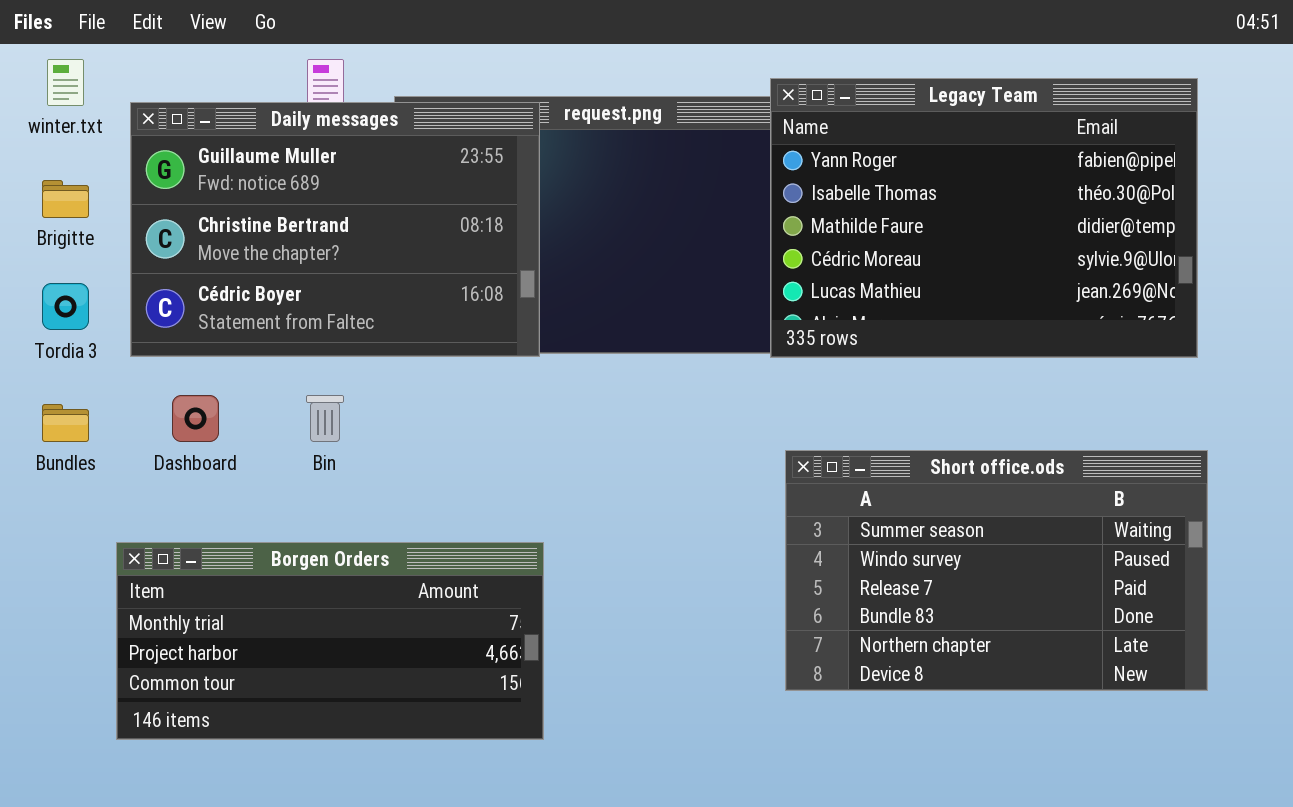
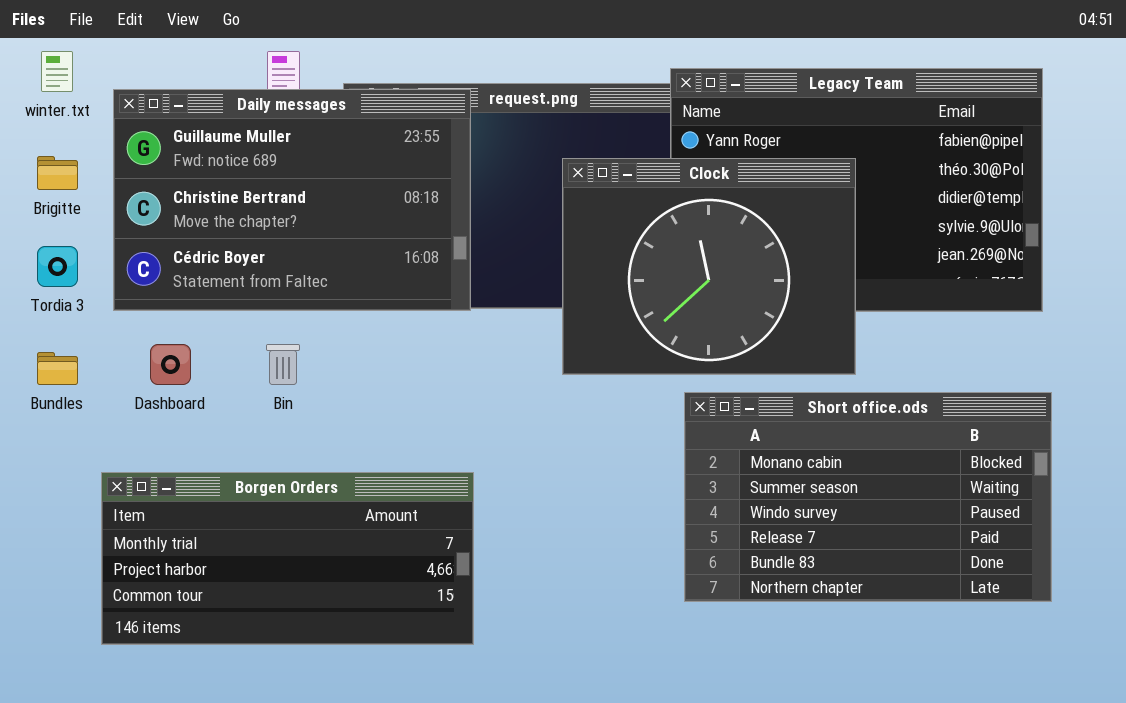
Clock: none -> [562,158,856,375], opened
Short office.ods: [785,450,1208,691] -> [684,392,1052,602], scrolled up 1 row

